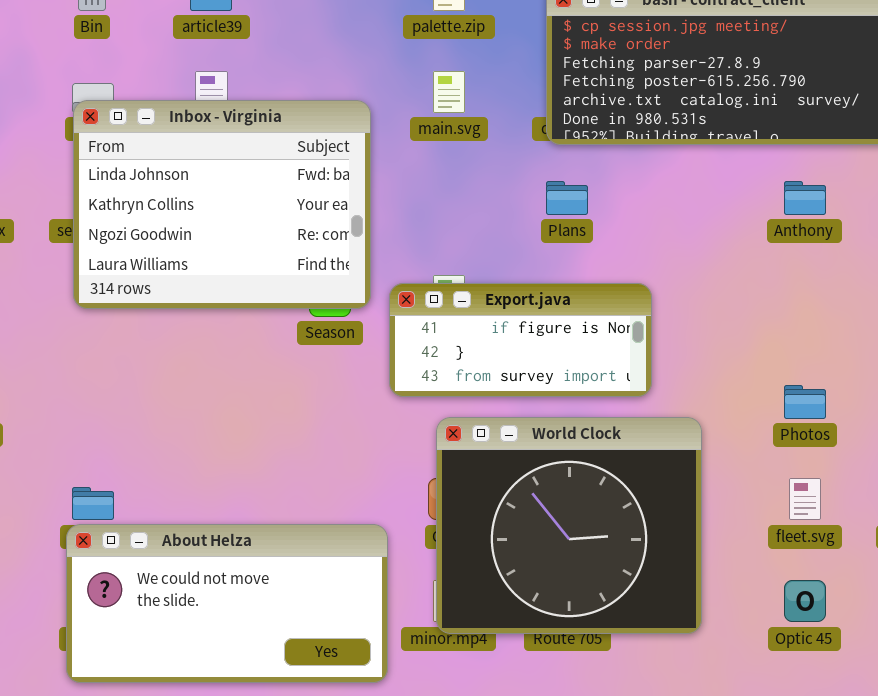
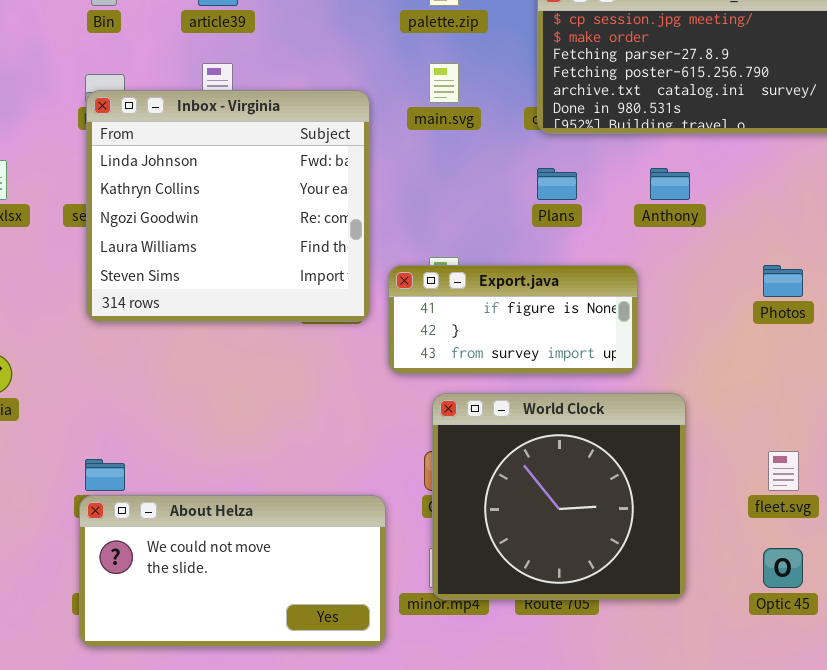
Inbox - Virginia: [73,100,371,309] -> [86,90,370,322], resized
Anthony: [784,181,826,215] -> [650,168,690,200], moved
Photos: [784,385,826,419] -> [763,265,803,297], moved

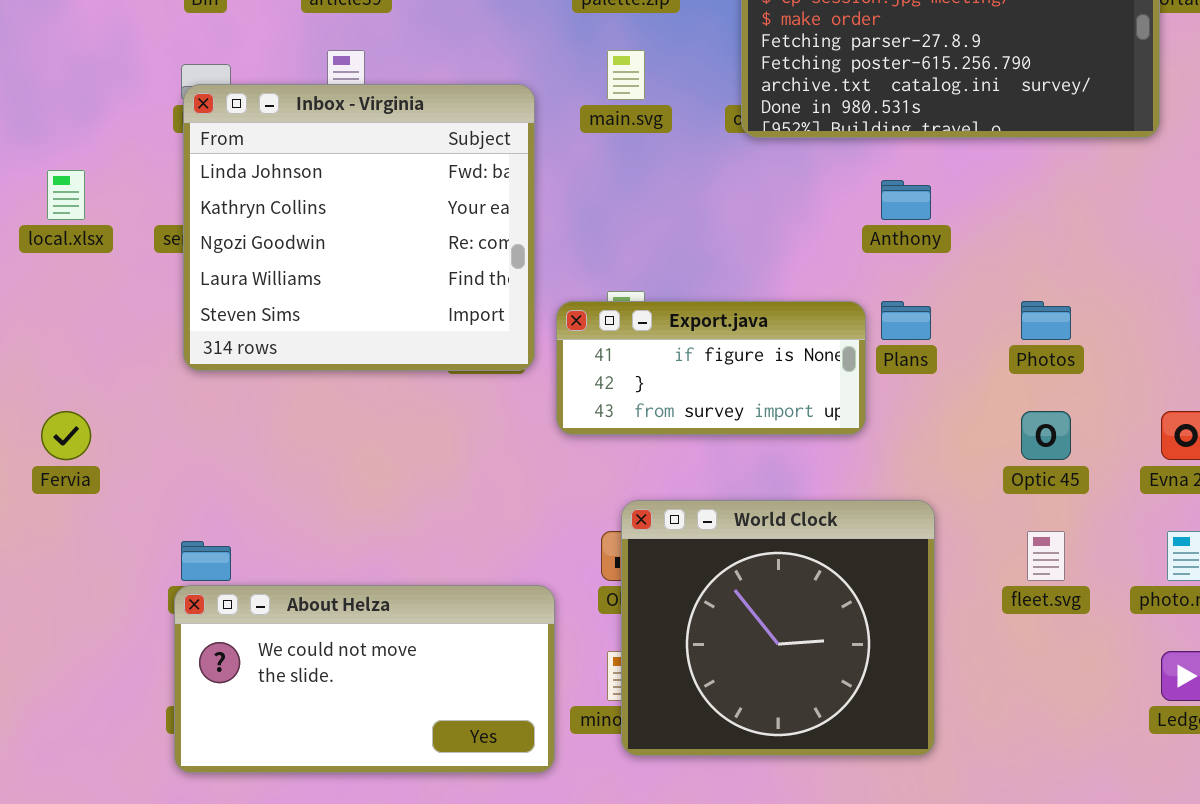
Plans: [537,168,577,200] -> [881,301,931,340], moved
World Clock: [432,393,686,600] -> [621,500,935,756], moved
Optic 45: [763,548,803,588] -> [1021,411,1071,460], moved

